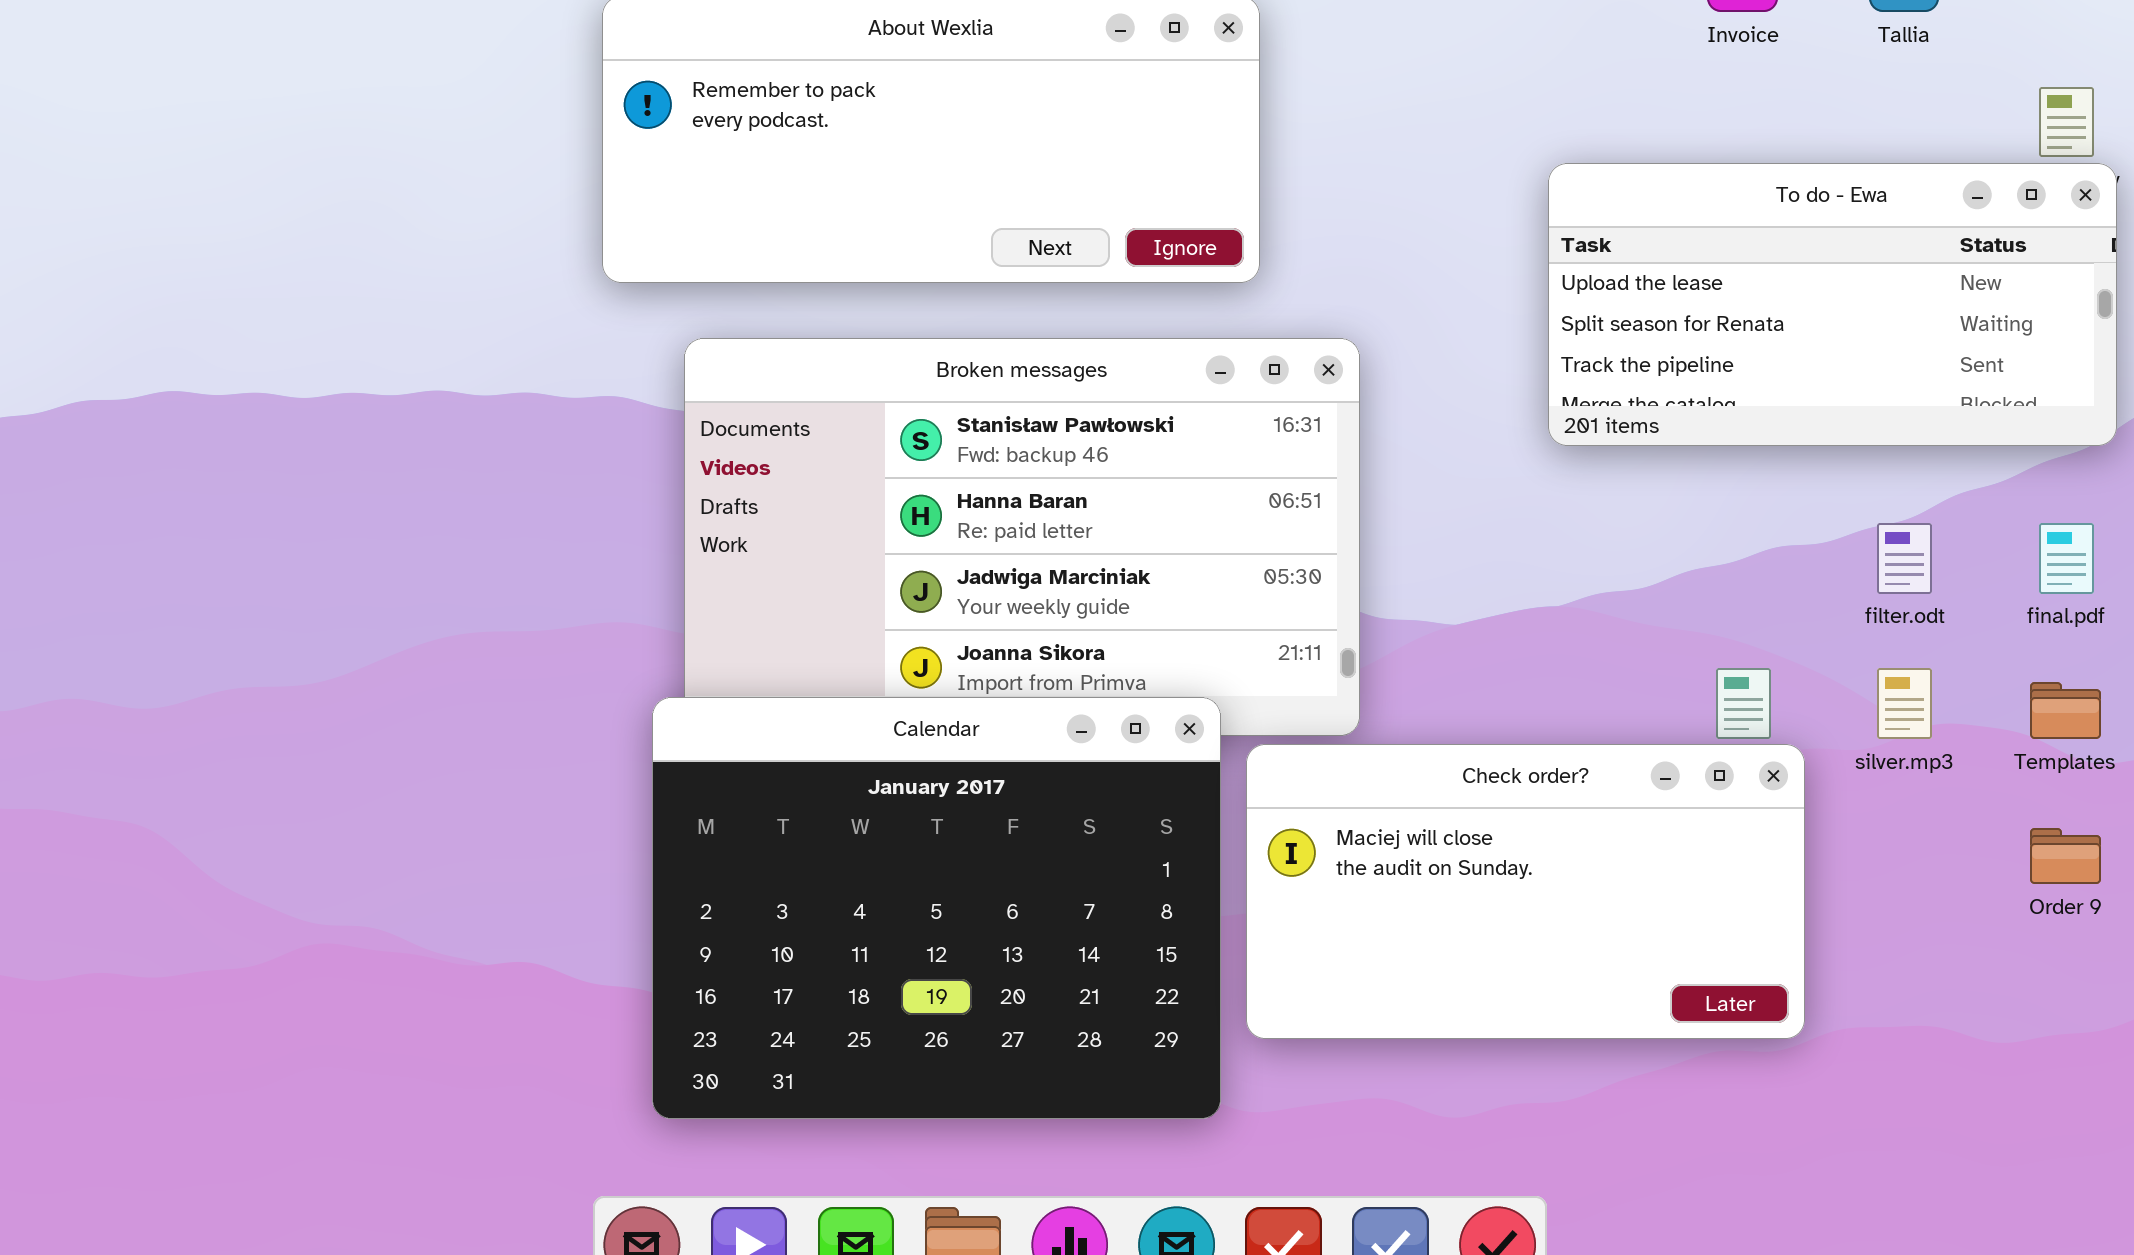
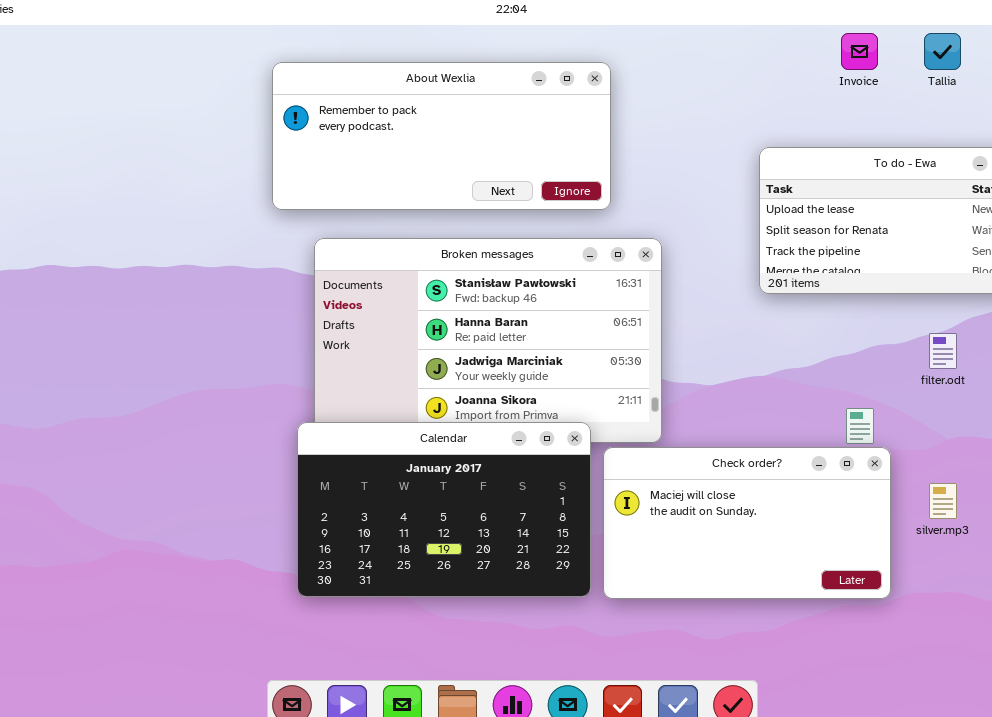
silver.mp3: [1877,668,1932,739] -> [929,483,957,519], moved
Calendar: [652,697,1221,1119] -> [297,422,591,597], resized

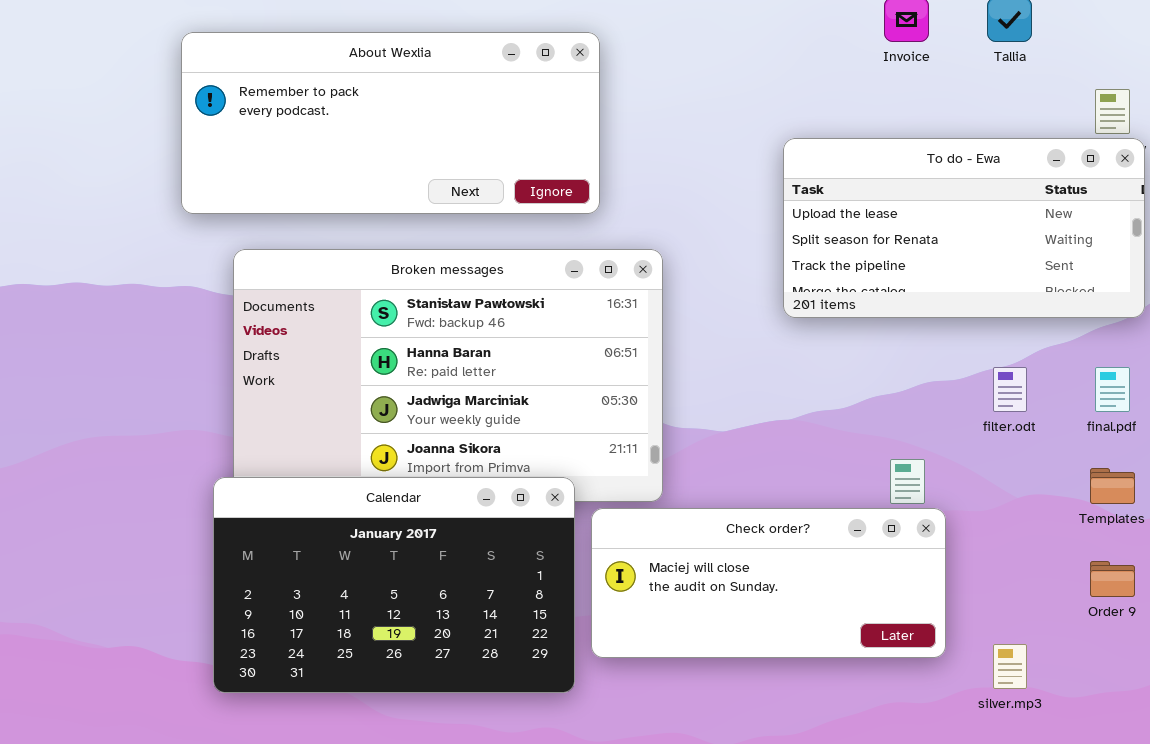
Check order?: [603,447,891,599] -> [591,508,946,658], resized
silver.mp3: [929,483,957,519] -> [993,644,1027,689], moved

